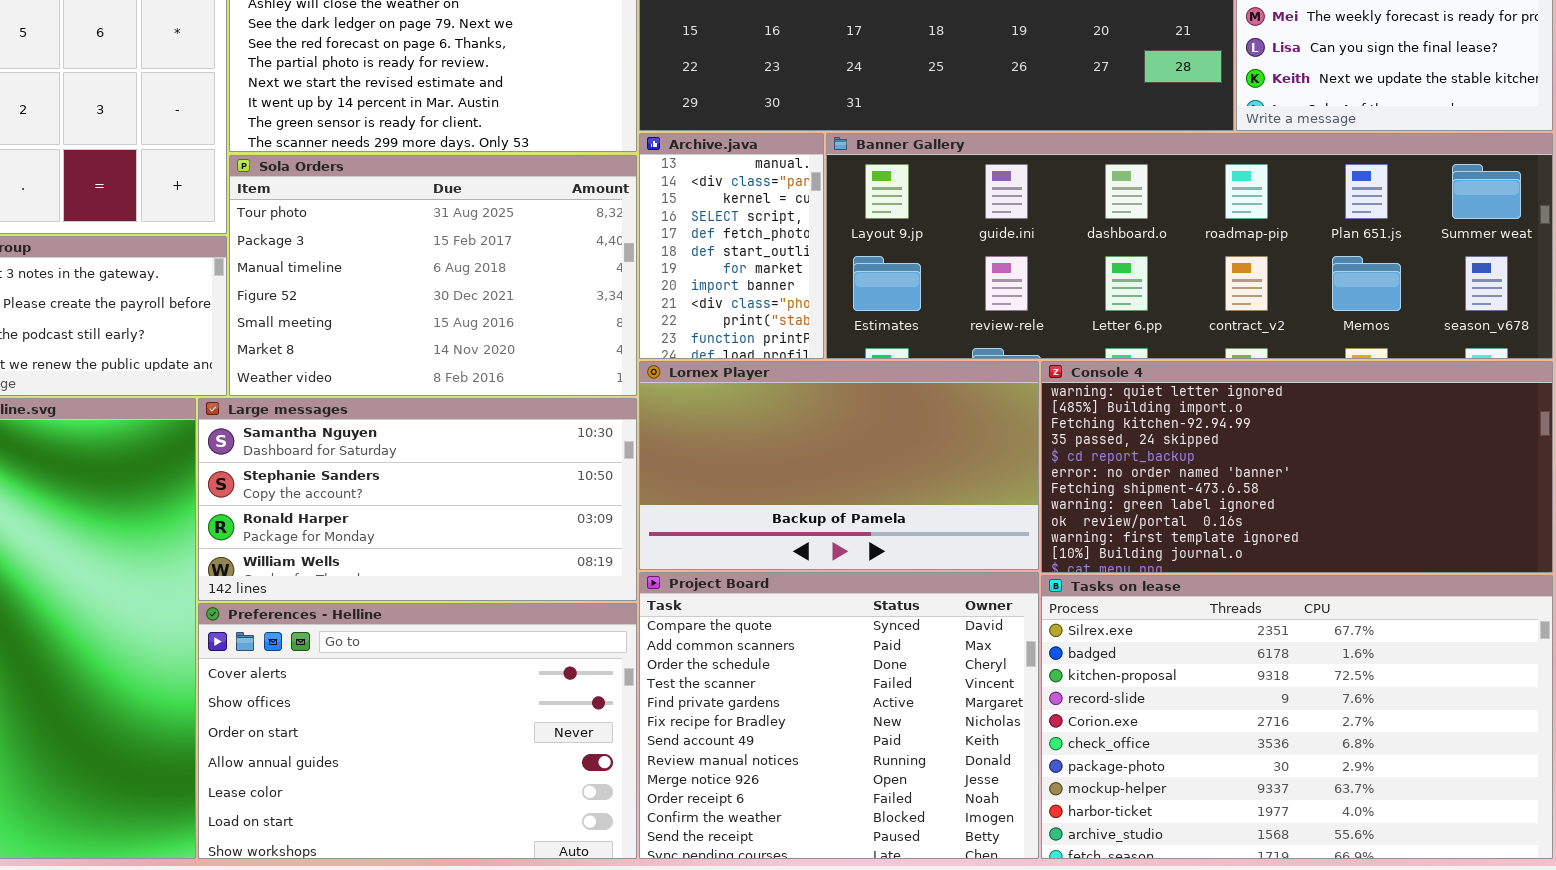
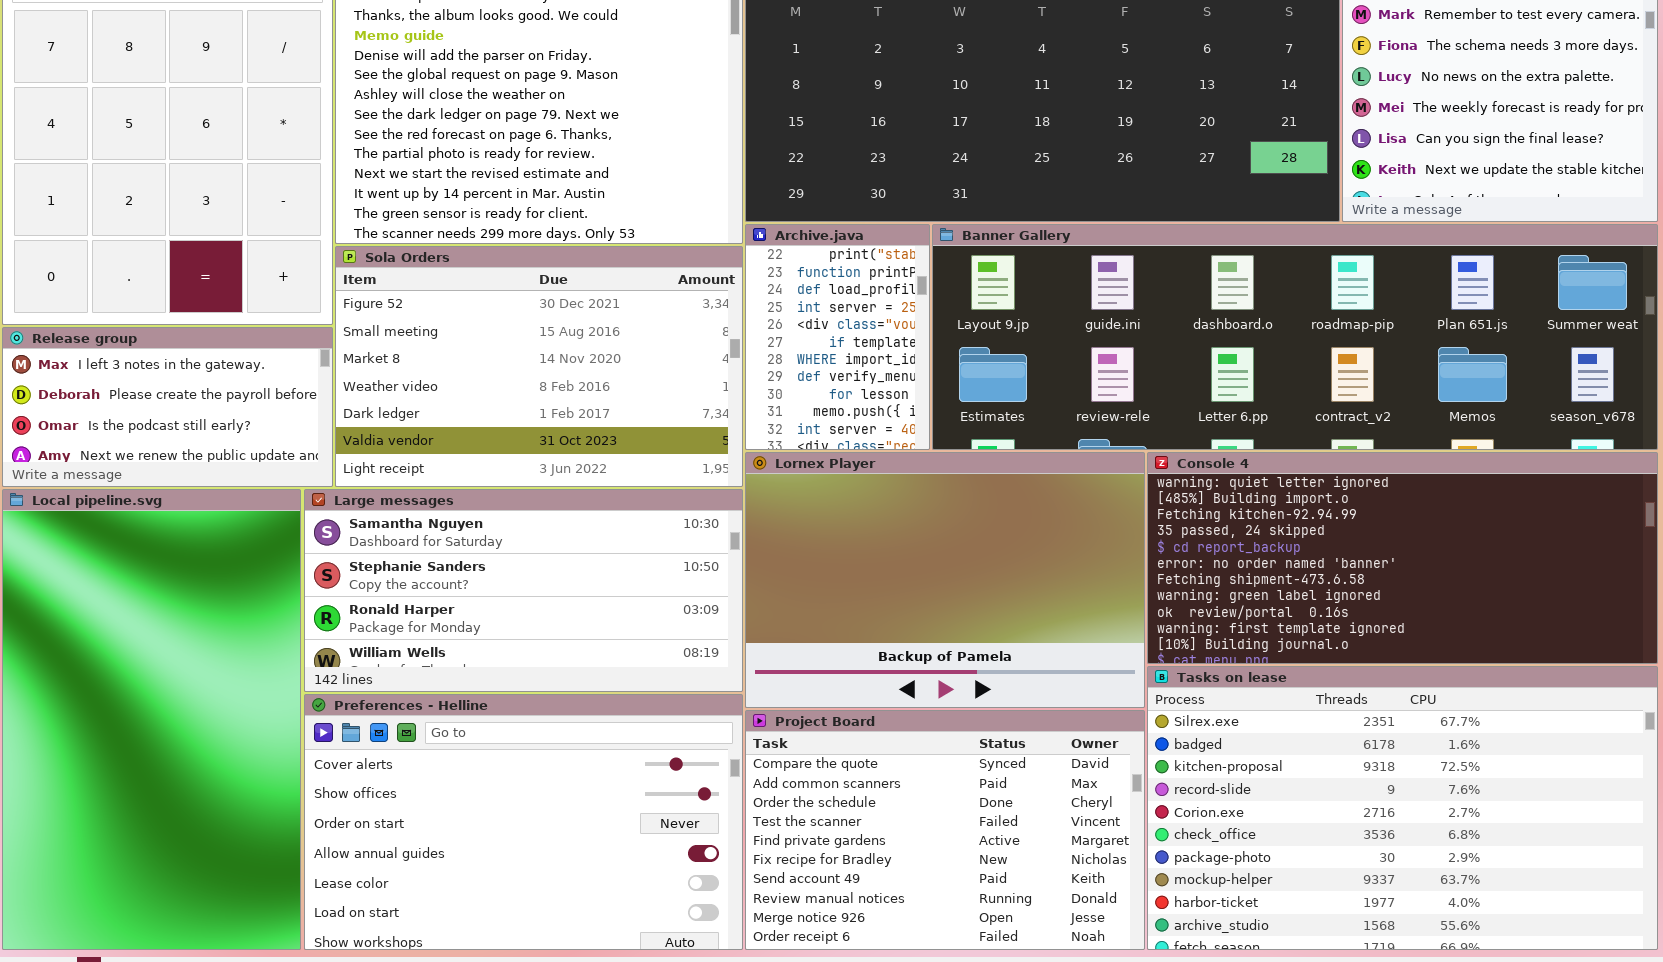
Archive.java: [639,133,824,359] -> [745,224,930,450], scrolled down 9 rows
Sola Orders: [229,155,637,396] -> [335,246,743,487], scrolled down 3 rows
Lornex Player: [639,361,1039,570] -> [745,452,1145,708], resized
Project Board: [639,572,1039,859] -> [745,710,1145,950], resized

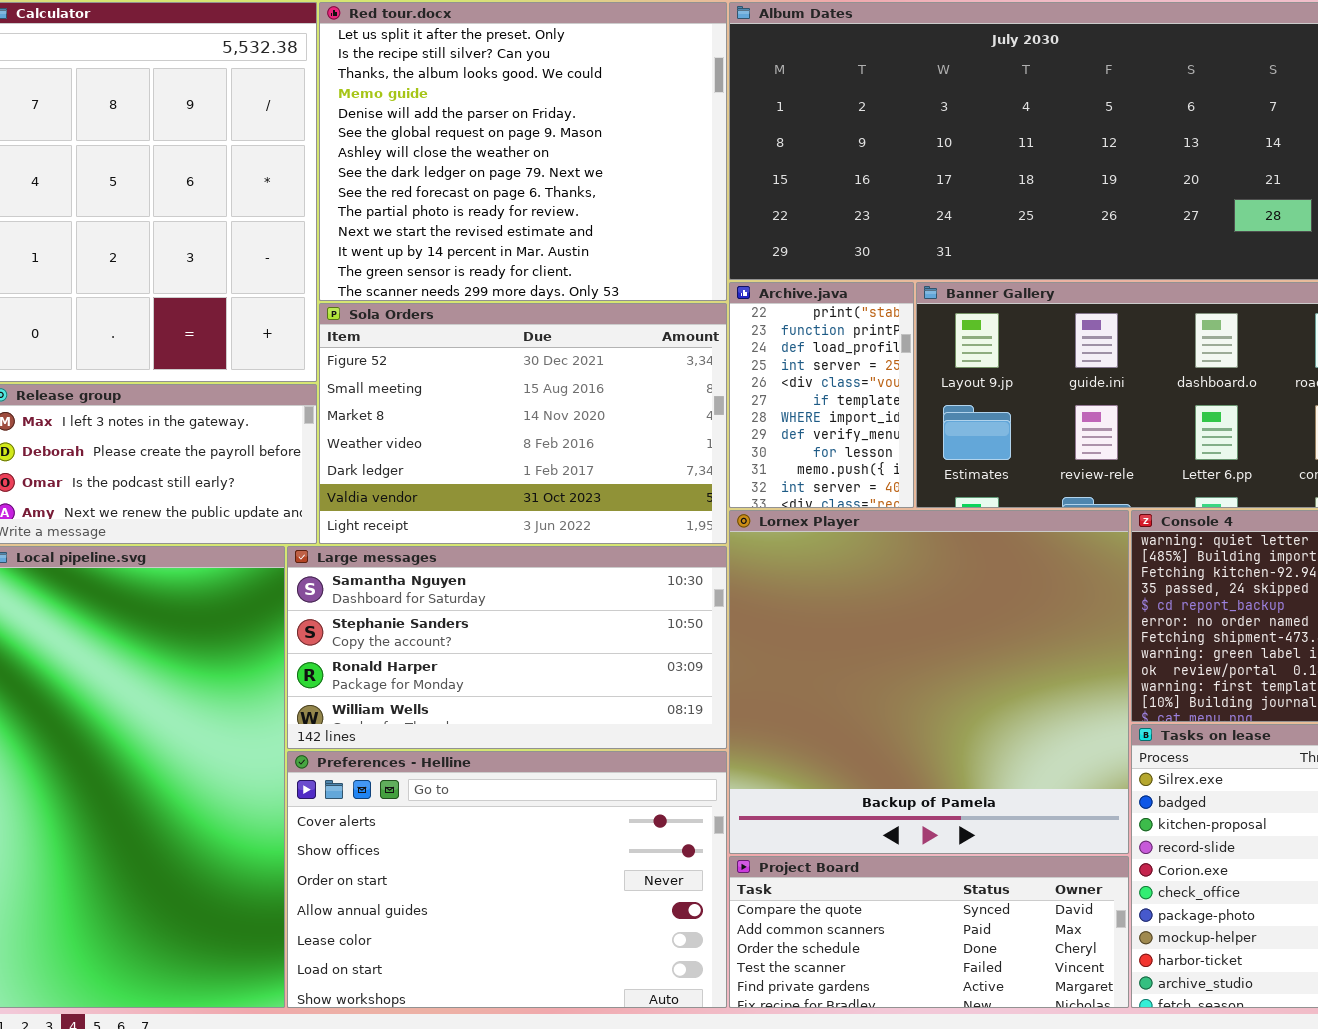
Lornex Player: [745,452,1145,708] -> [729,510,1129,854], resized
Project Board: [745,710,1145,950] -> [729,856,1129,1008], resized

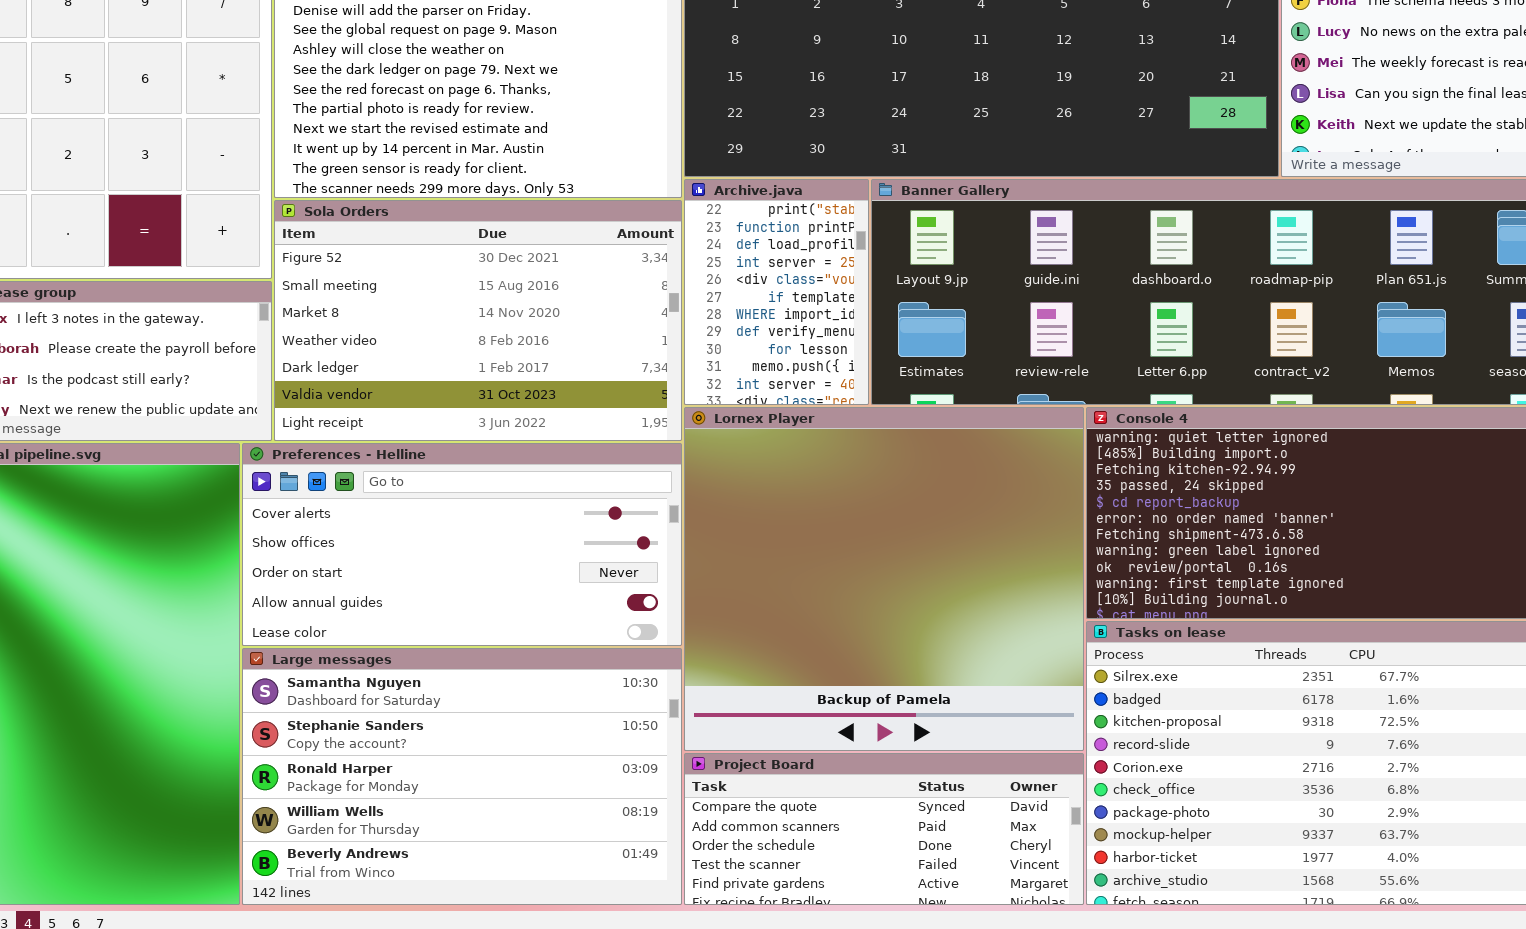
Large messages: [287,546,727,749] -> [242,648,682,905], moved, resized
Preferences - Helline: [287,751,727,1008] -> [242,443,682,646], moved, resized

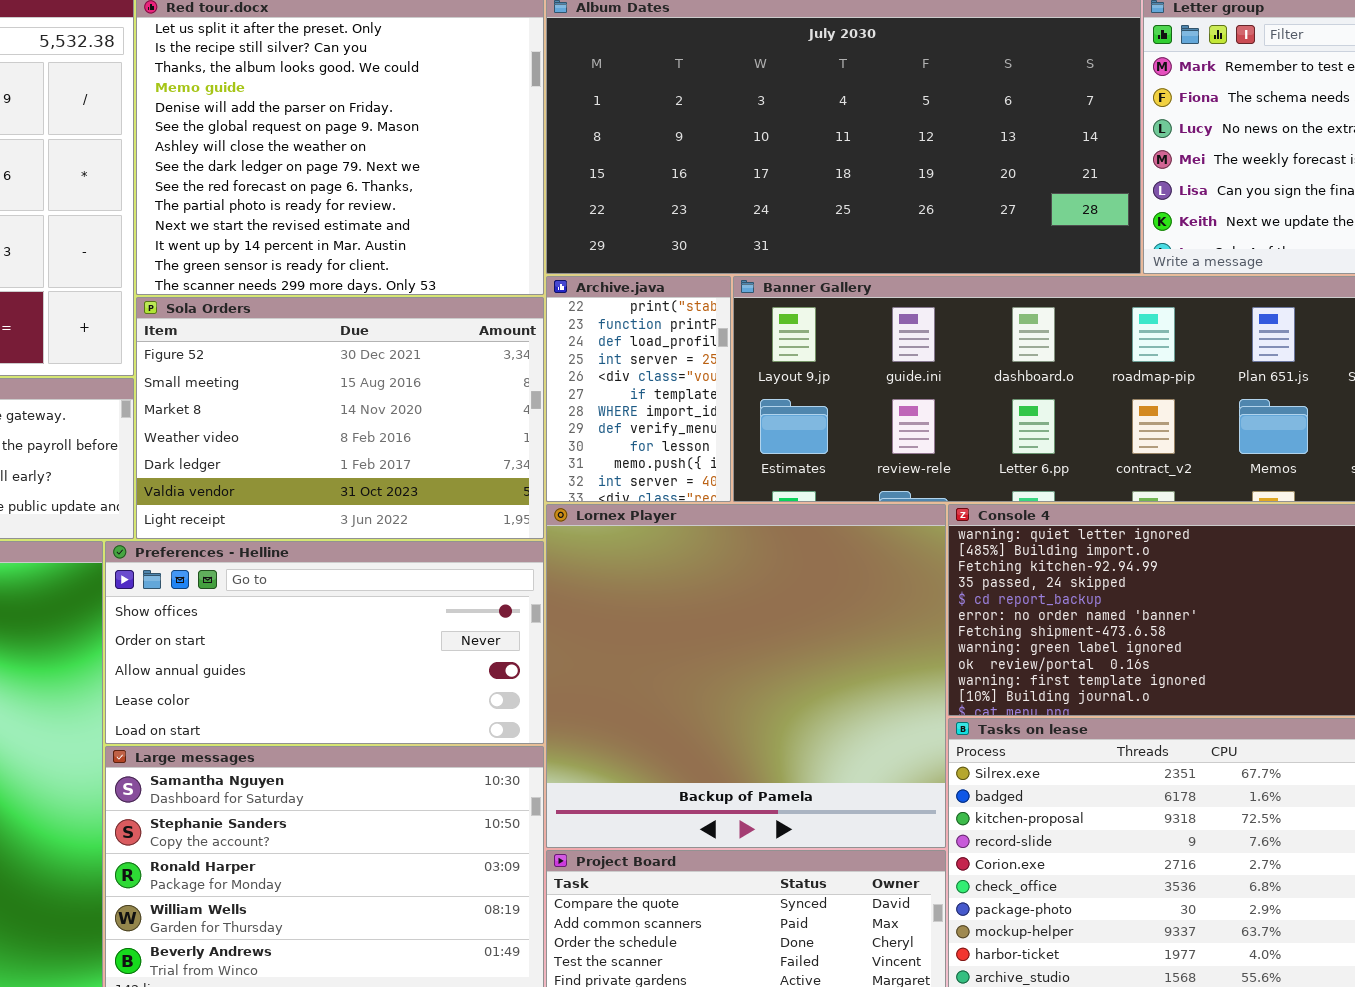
Preferences - Helline: [242,443,682,646] -> [105,541,544,744], scrolled down 1 row

